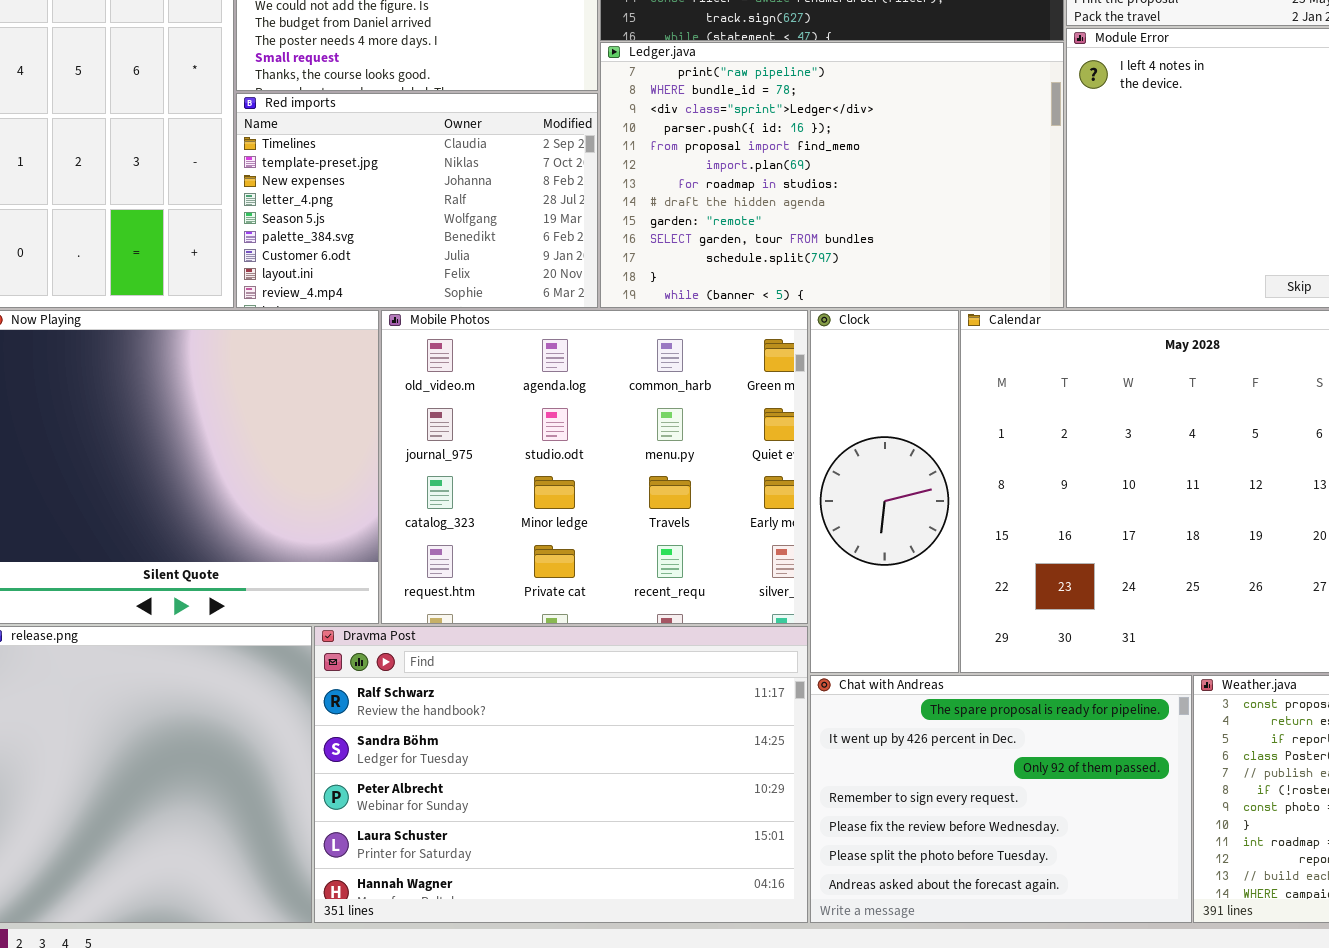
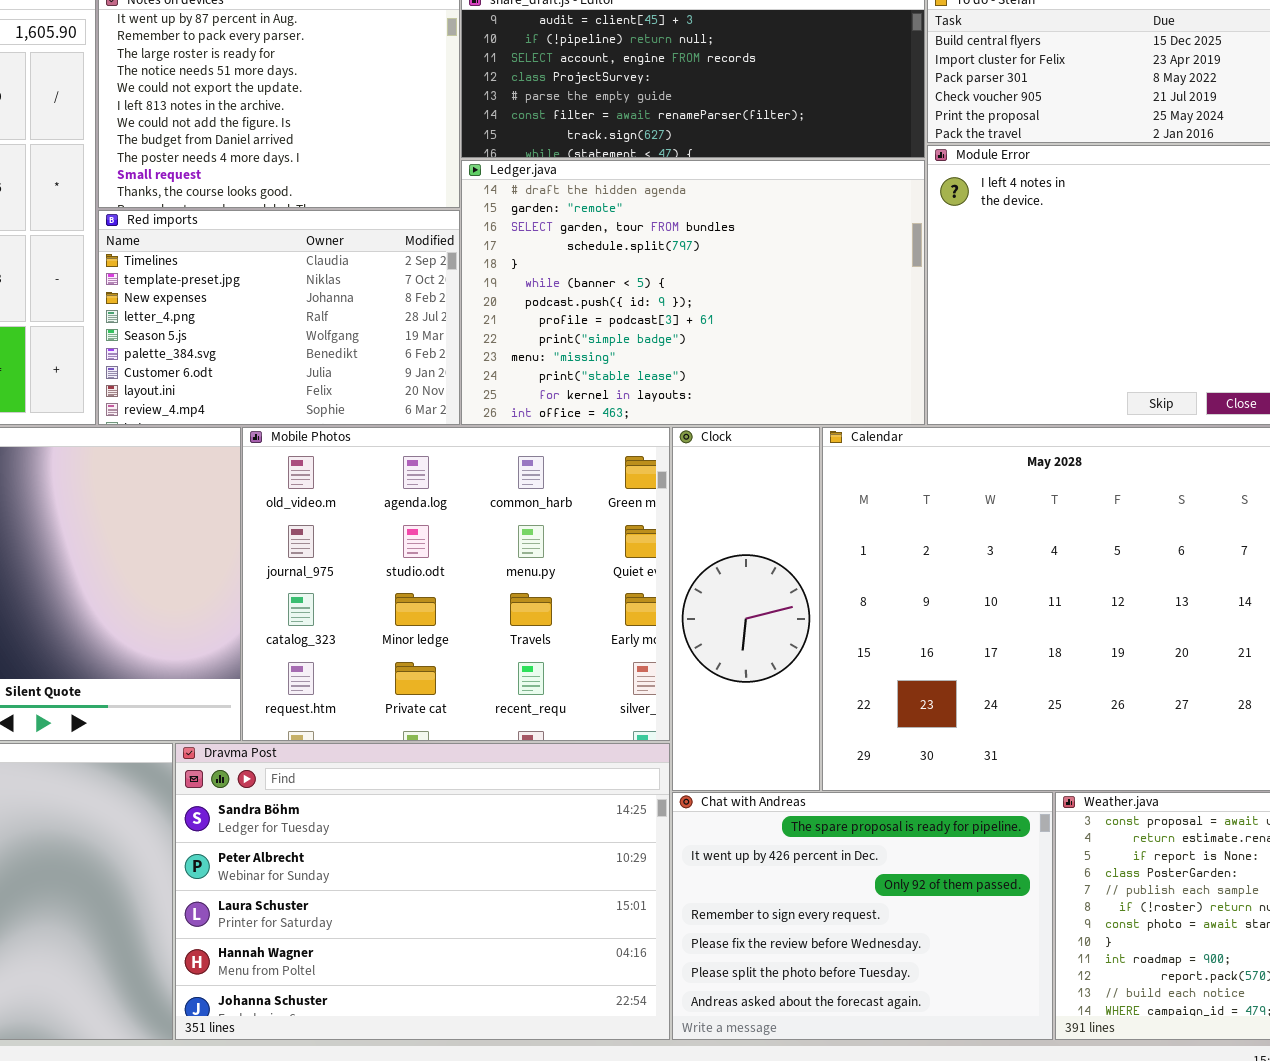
Ledger.java: [600,42,1064,308] -> [461,160,925,425], scrolled down 7 rows
Dravma Post: [314,626,808,923] -> [175,743,670,1040], scrolled down 1 row

